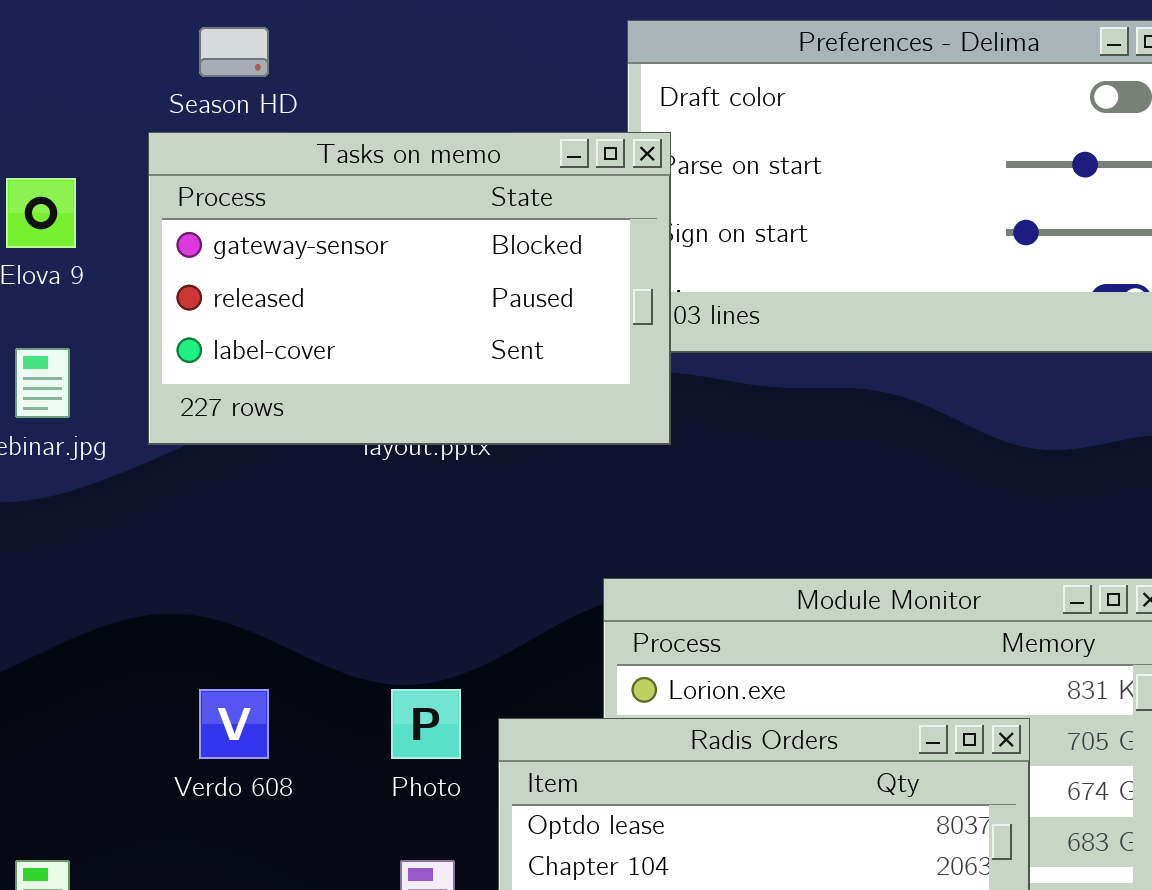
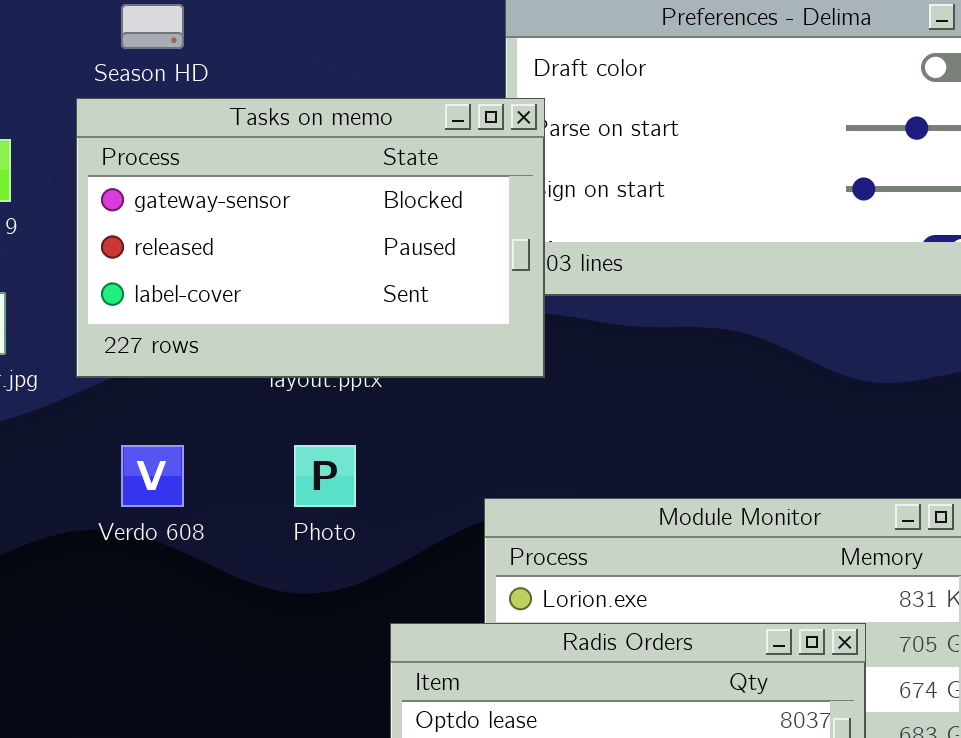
Verdo 608: [199,689,269,759] -> [121,445,184,507], moved
Photo: [391,689,461,759] -> [294,445,356,507], moved

